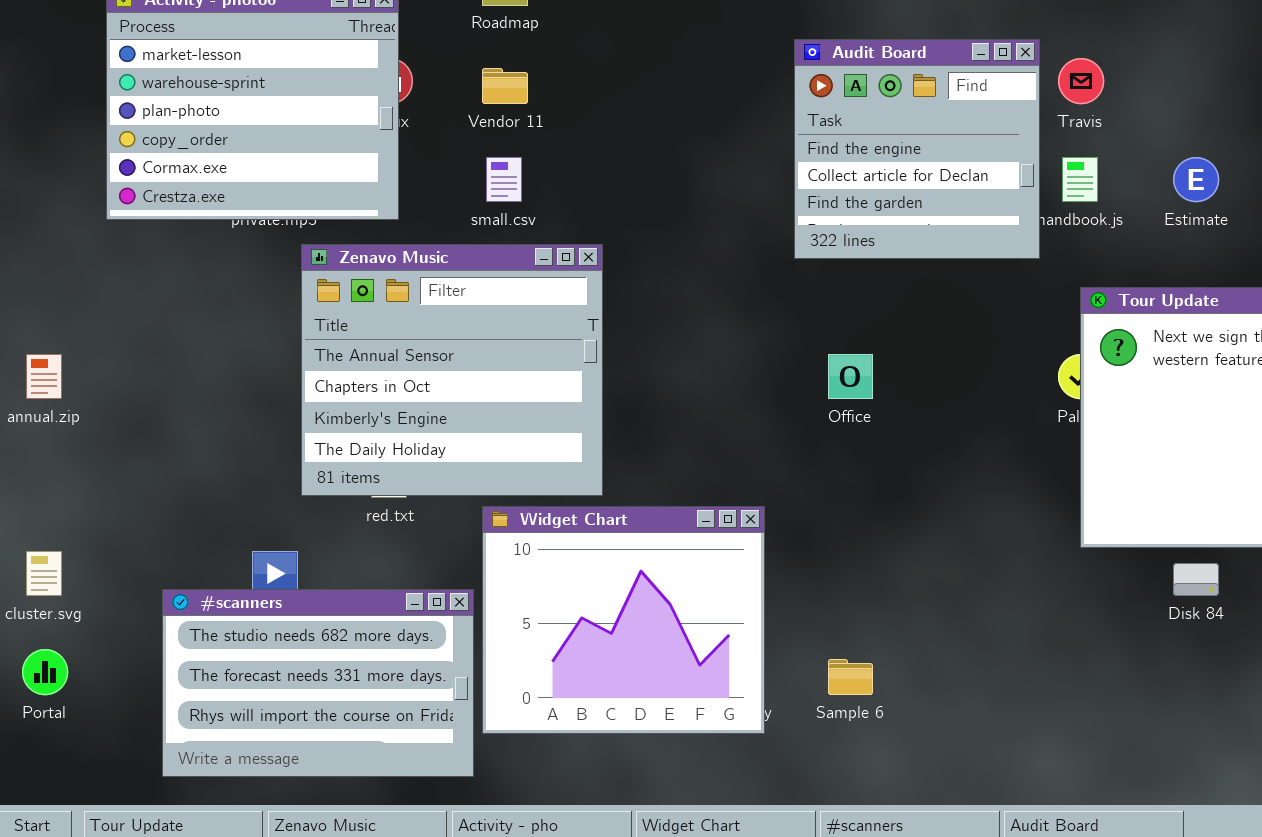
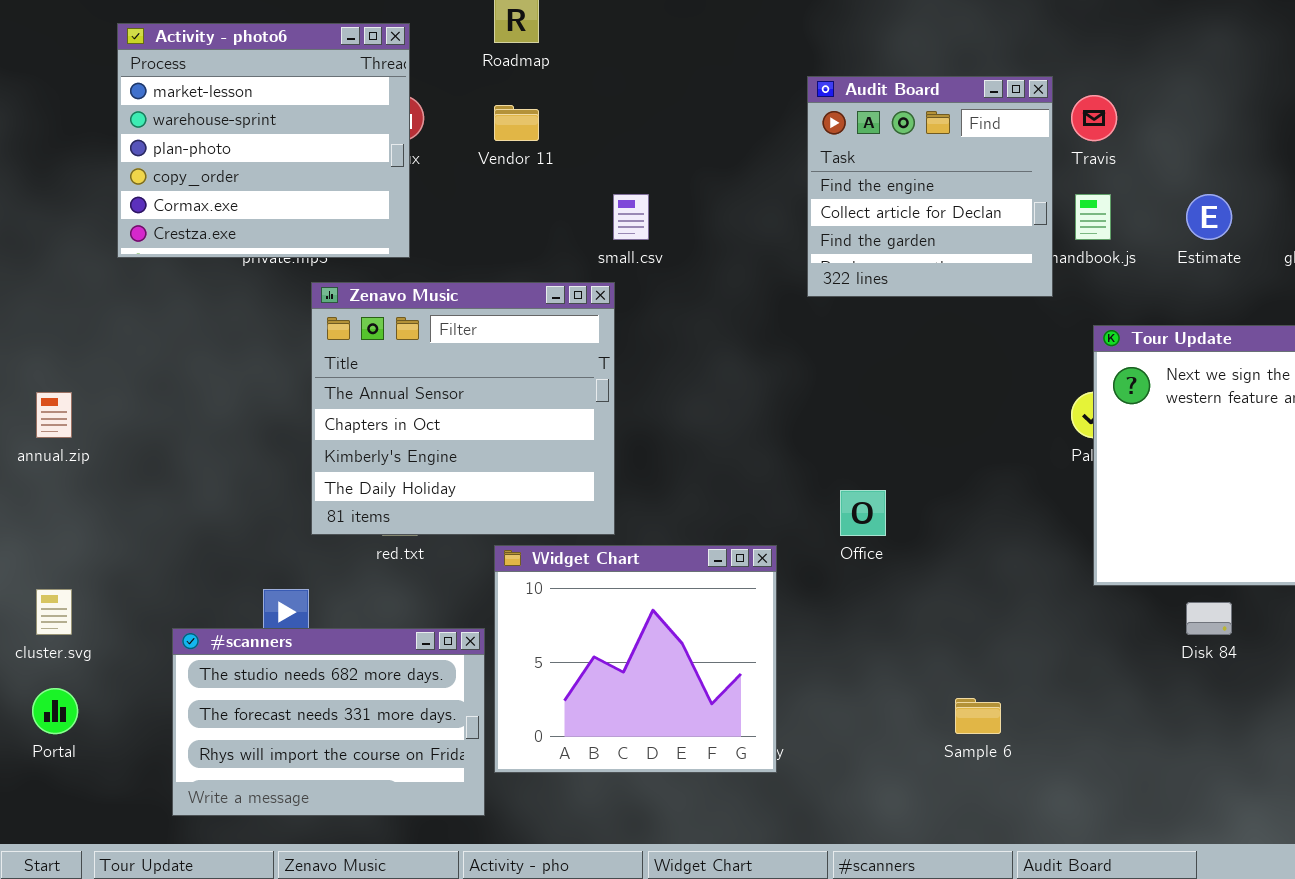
small.csv: [486,157,522,202] -> [613,194,649,240], moved
Office: [828,354,873,399] -> [840,490,886,536], moved
Sample 6: [828,659,873,695] -> [955,698,1001,734], moved

